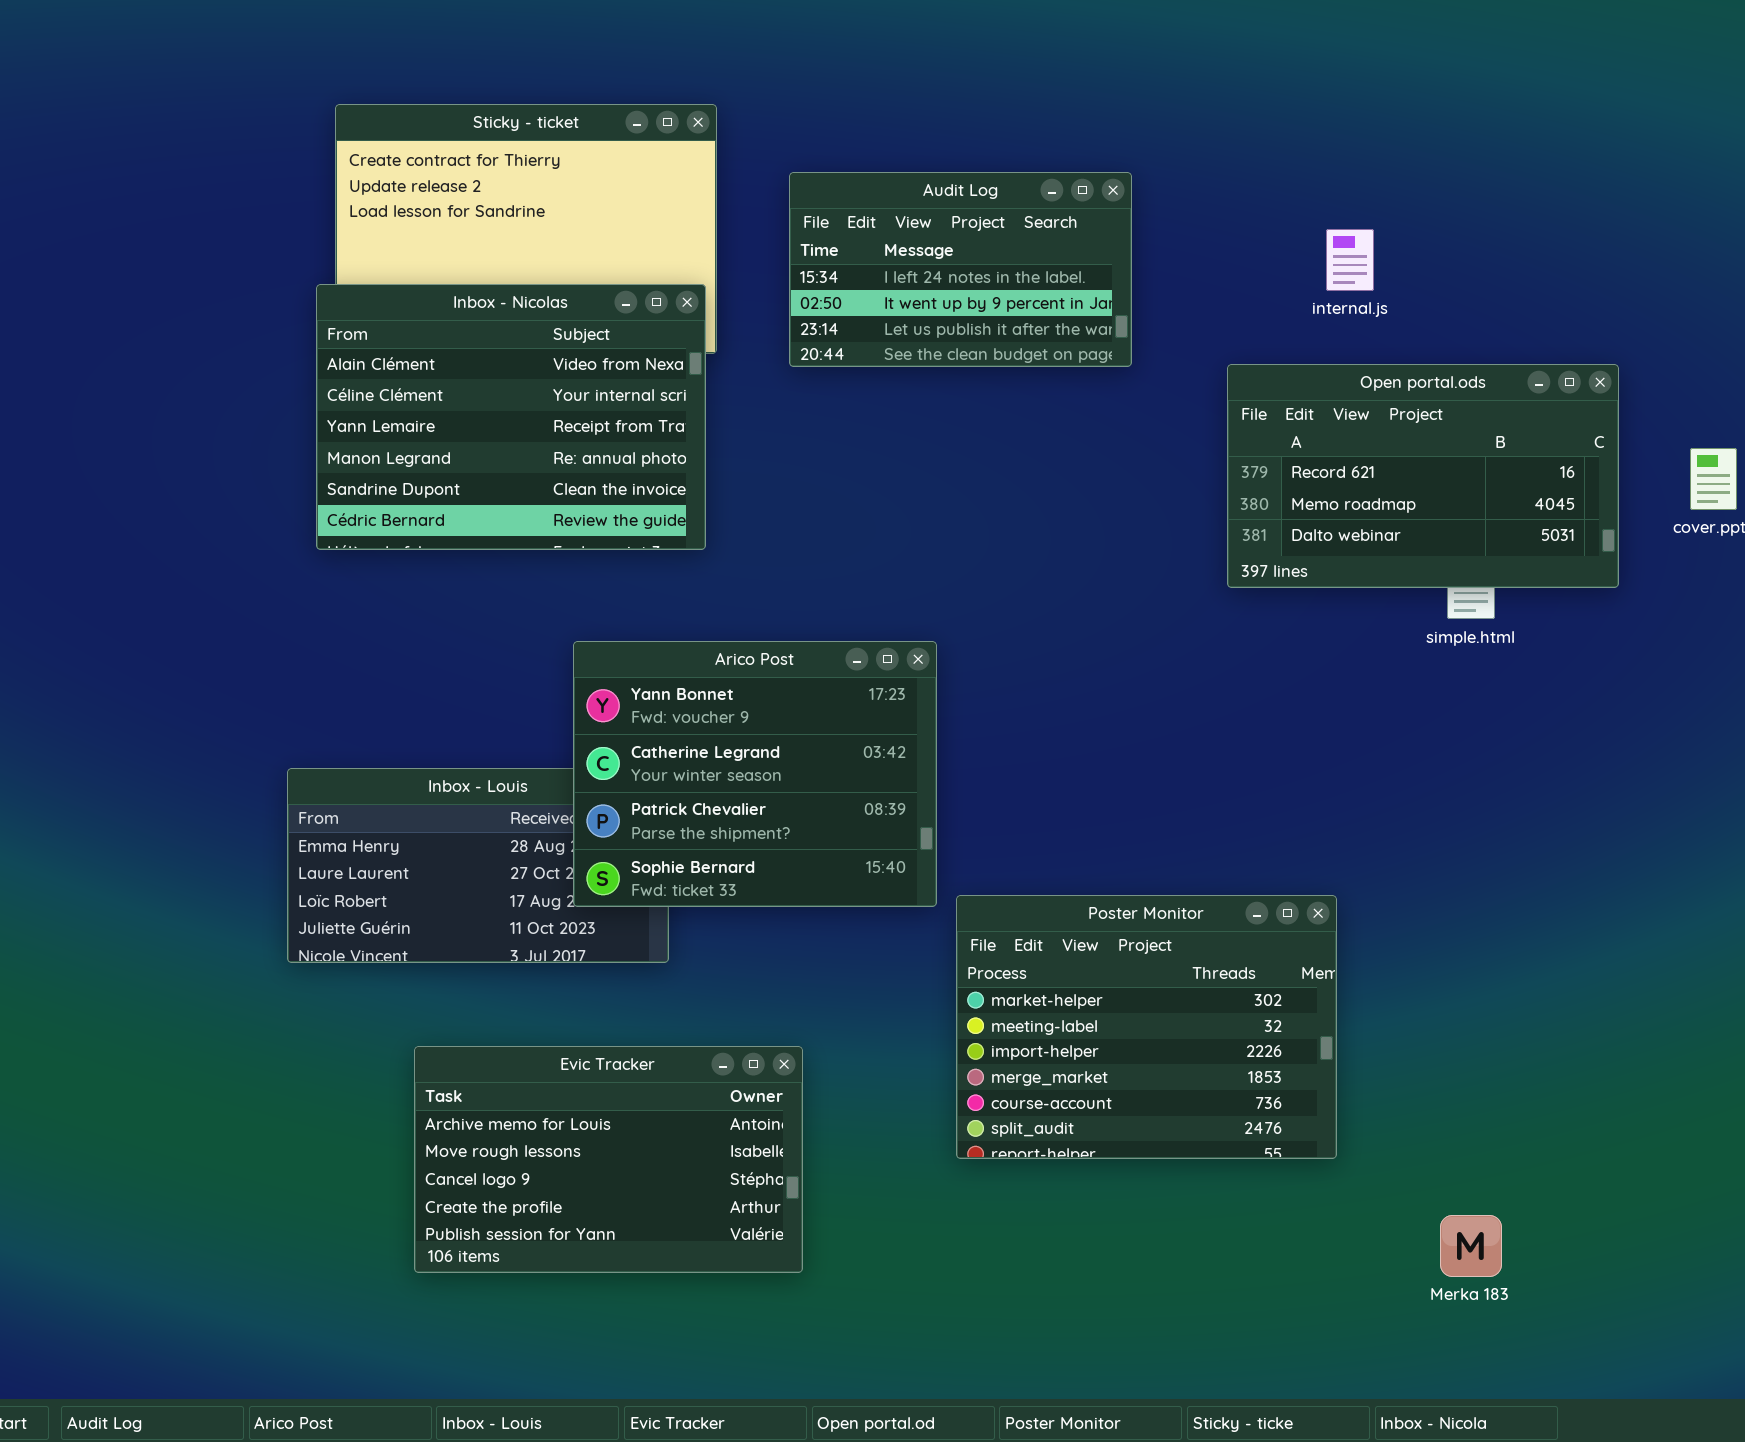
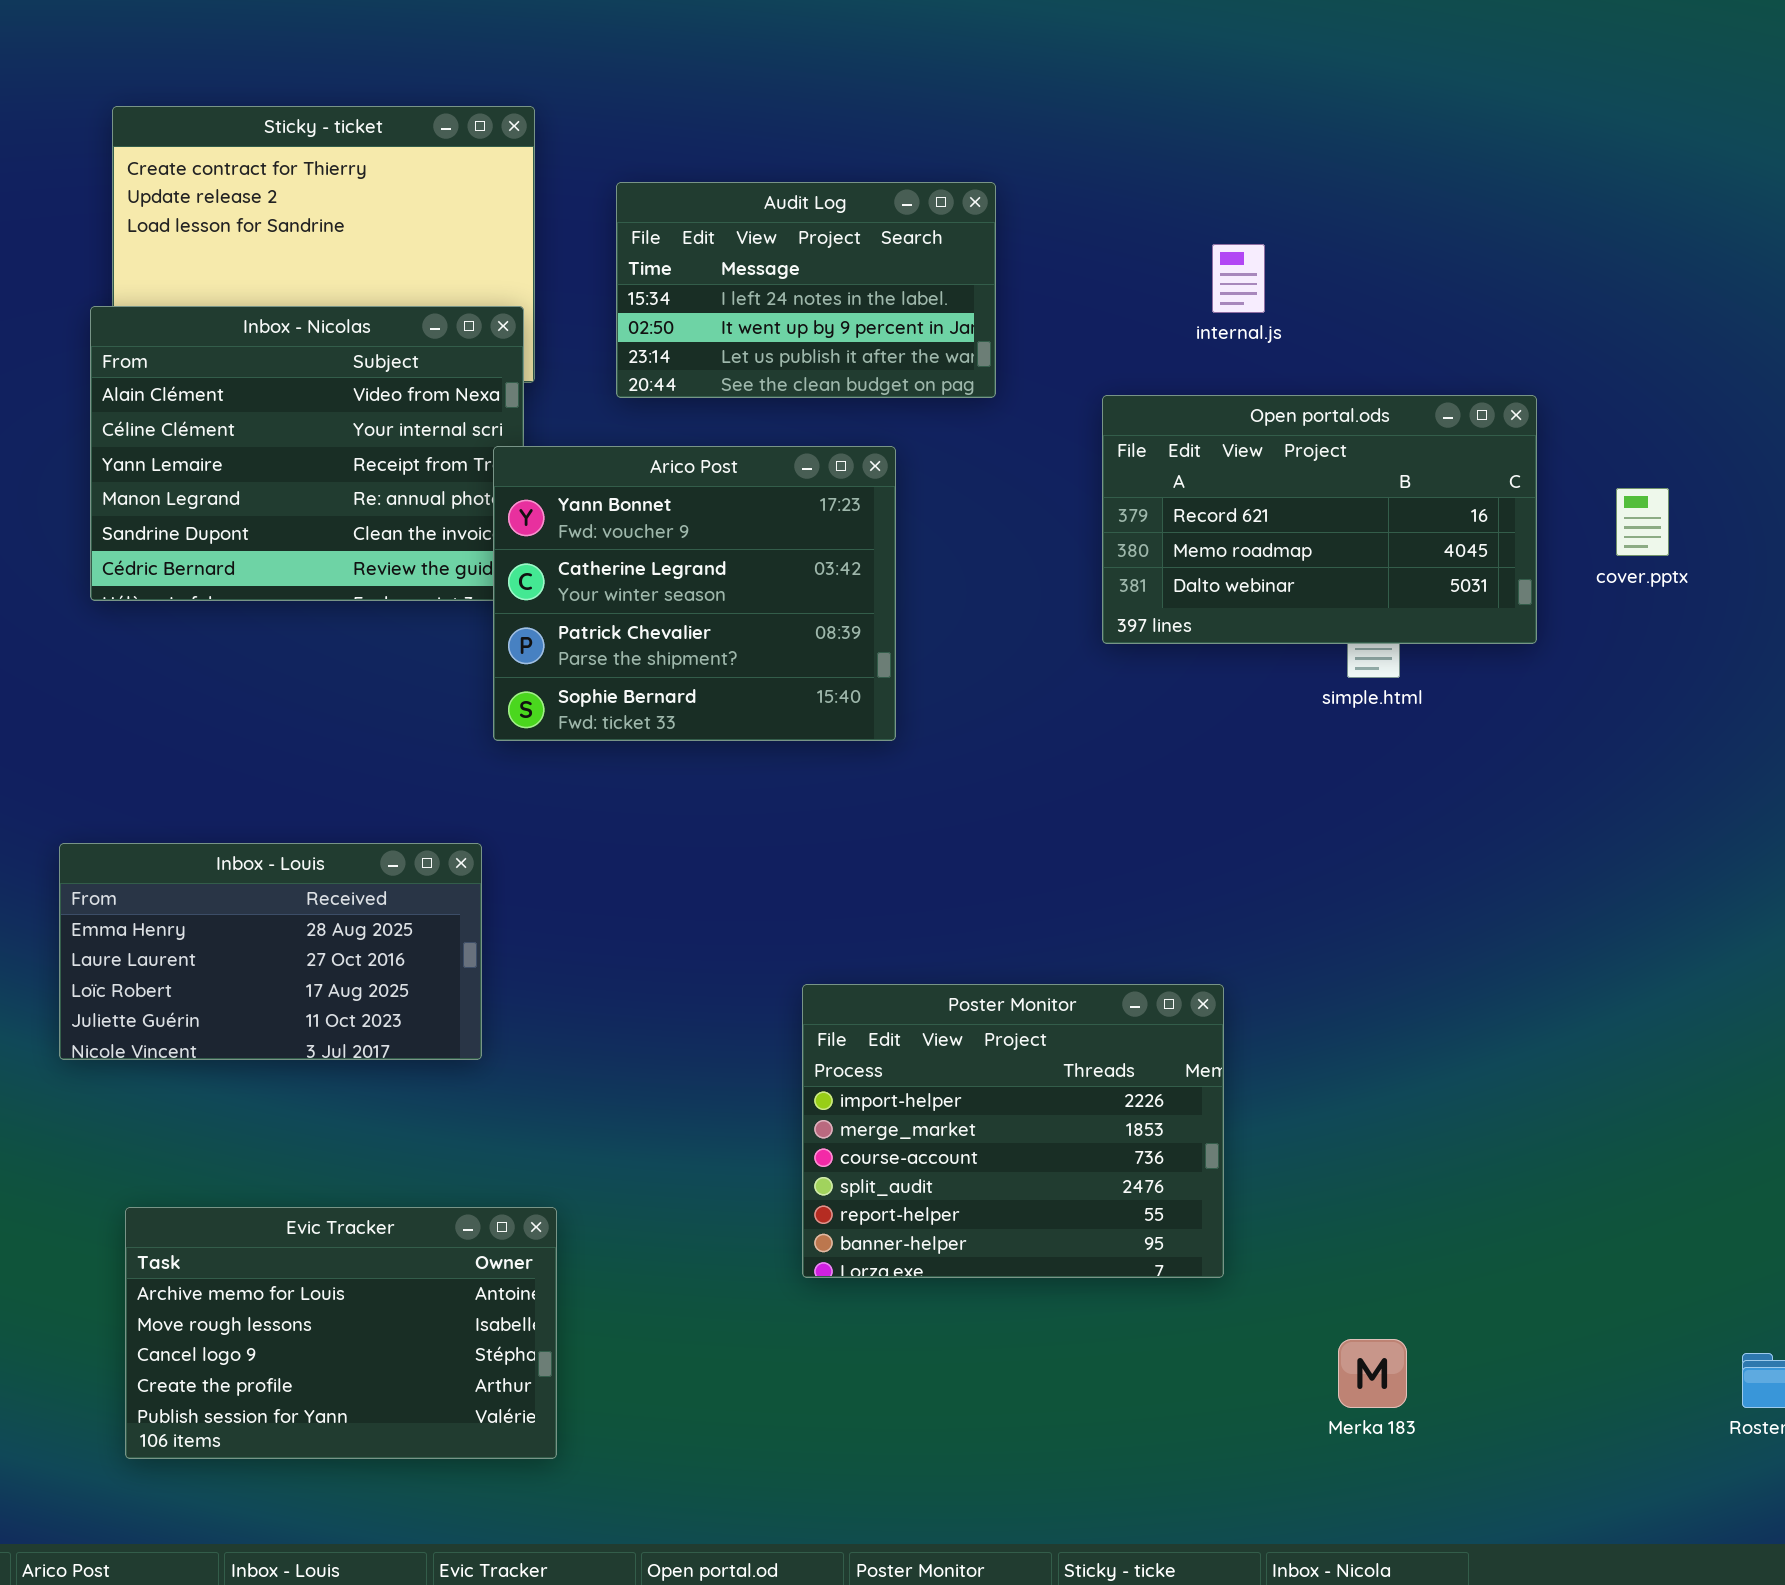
Arico Post: [573,641,937,907] -> [493,446,896,741], moved
Poster Monitor: [956,895,1337,1159] -> [802,984,1224,1278], scrolled down 2 rows
Evic Tracker: [414,1046,803,1273] -> [125,1207,557,1459], moved

